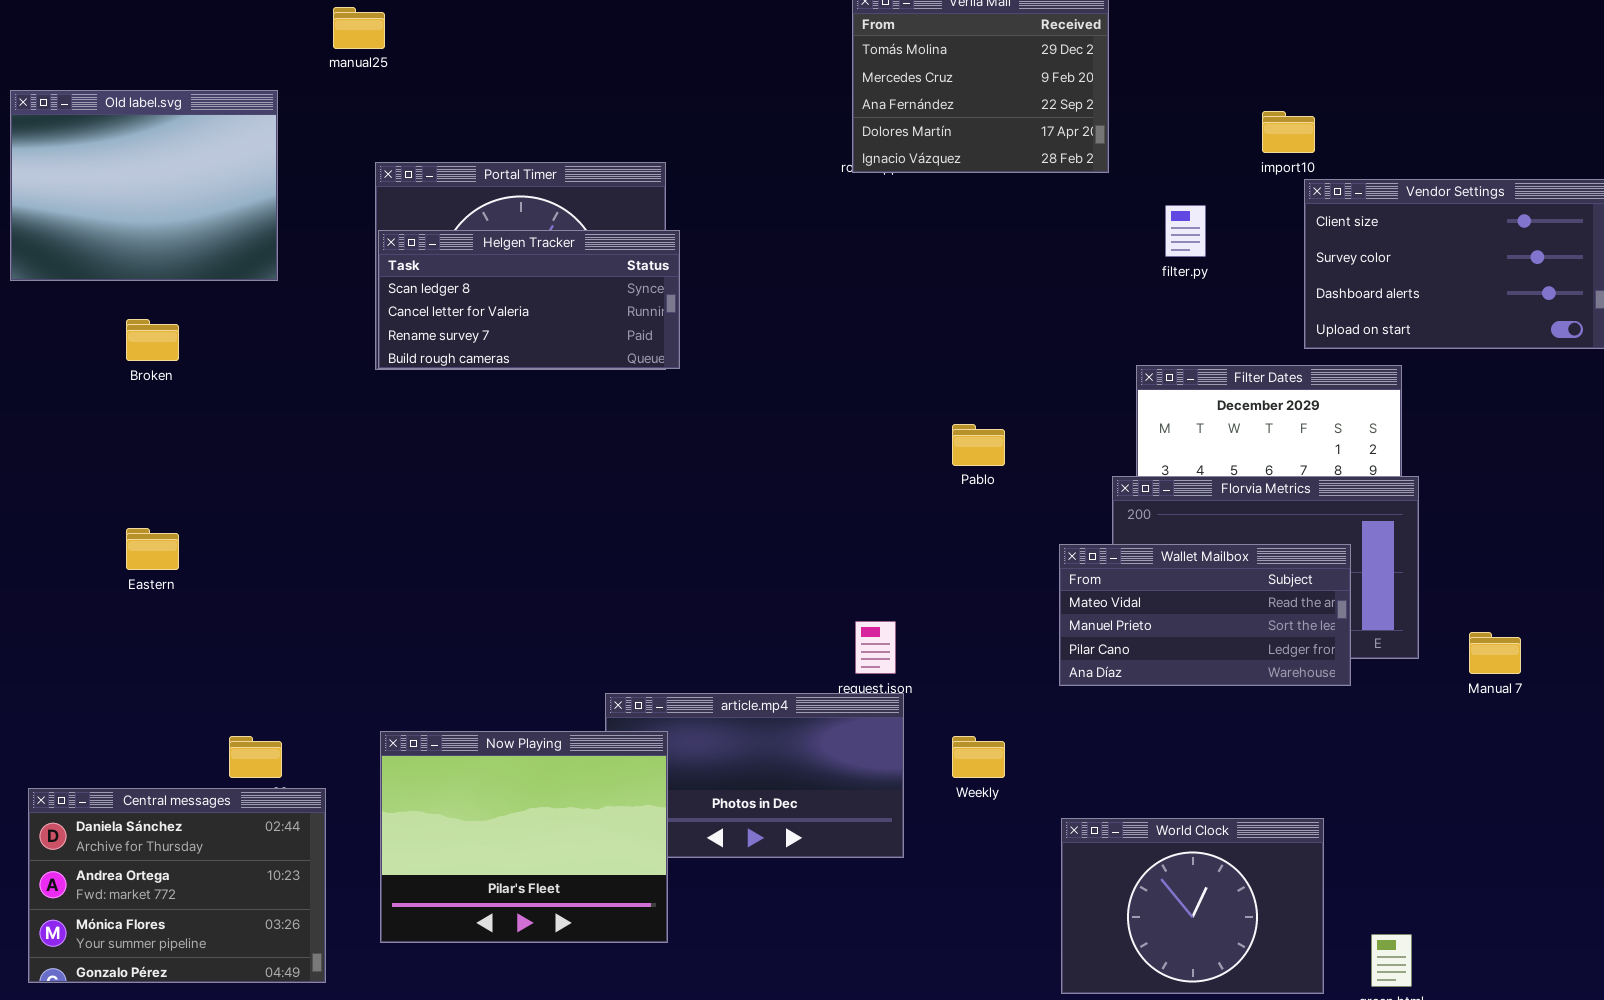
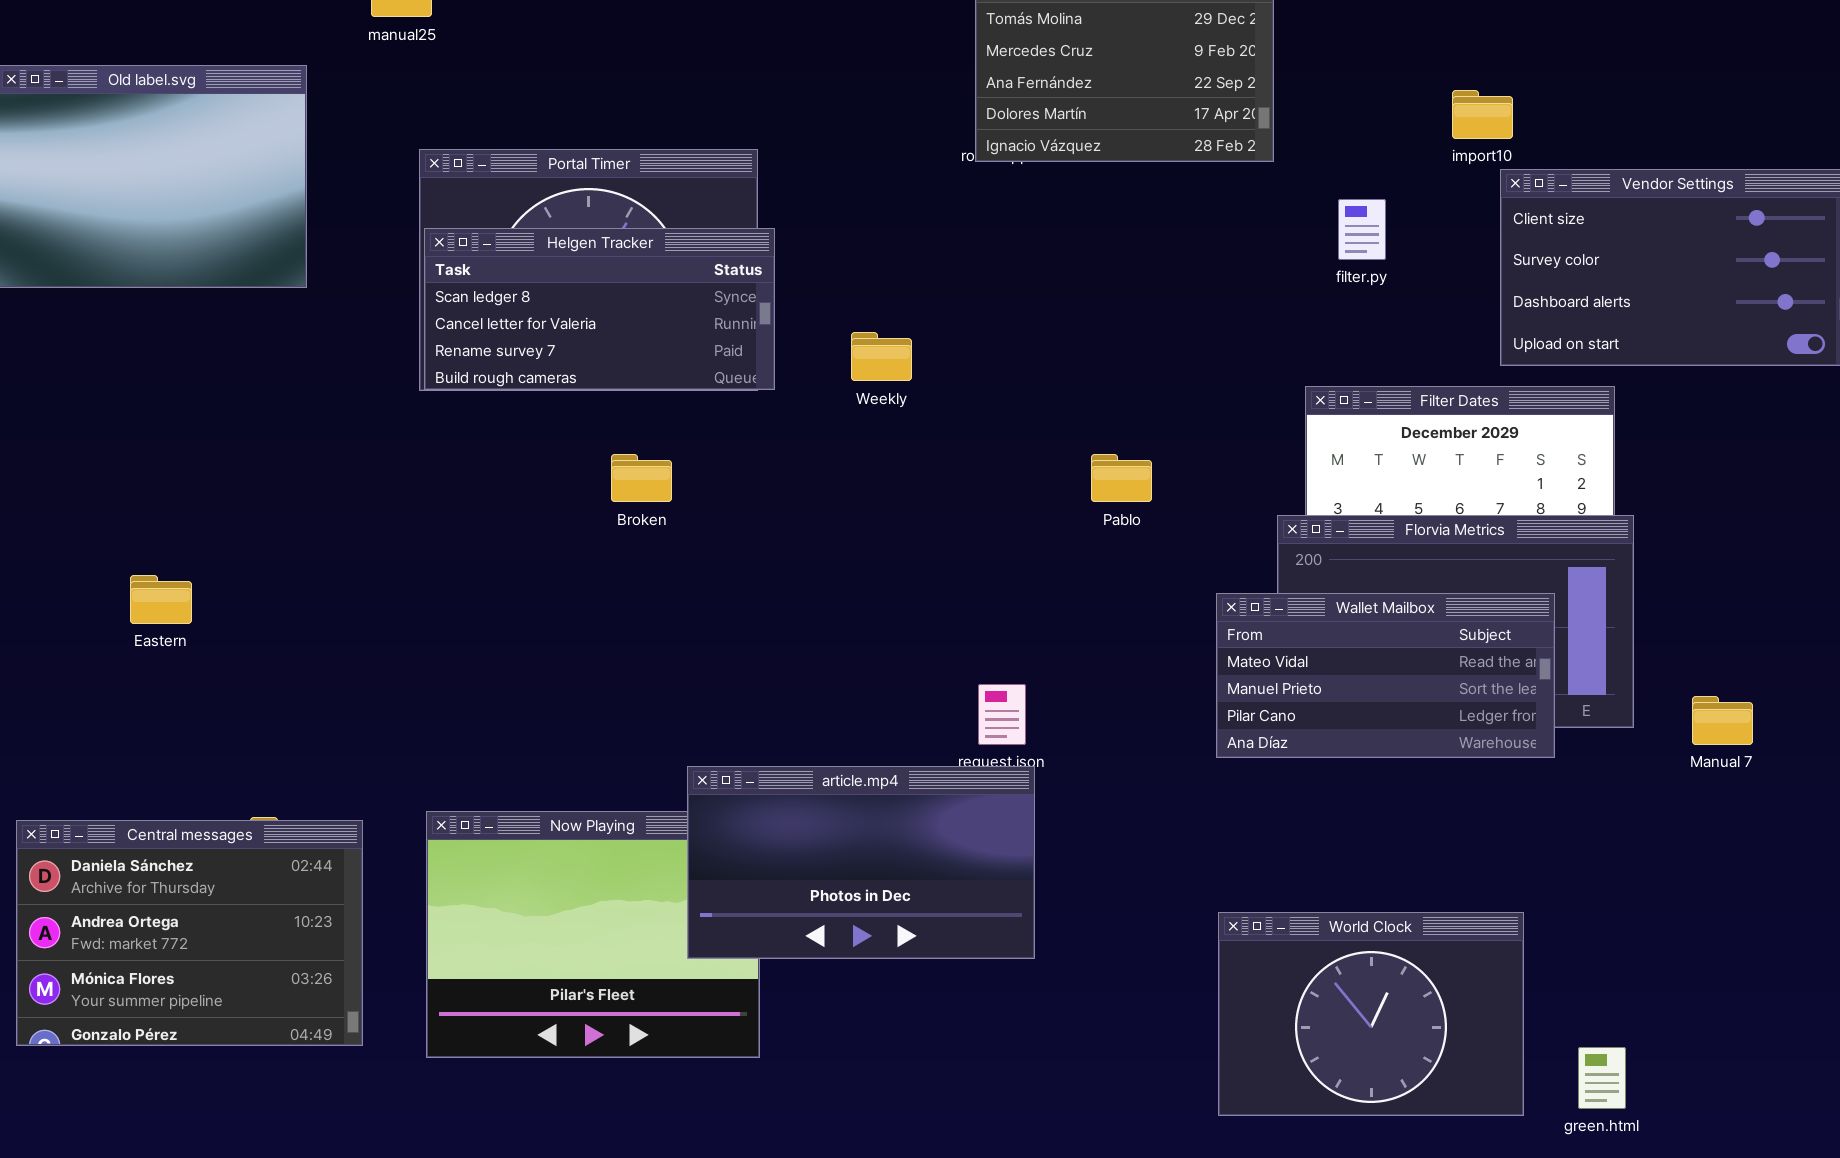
Broken: [126,319,179,361] -> [611,454,672,502], moved
article.mp4: [605,693,904,858] -> [687,766,1035,959], raised
Weekly: [952,736,1005,778] -> [851,332,912,381], moved
Central messages: [28,788,326,983] -> [16,820,363,1046], moved

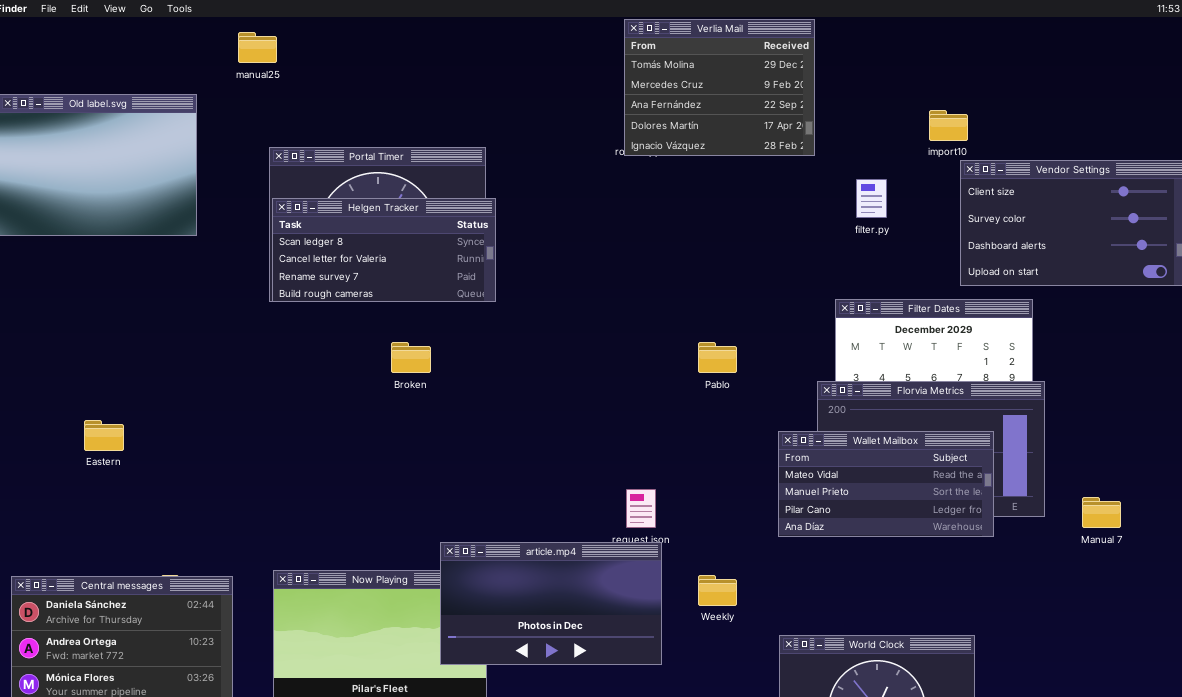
Weekly: [851,332,912,381] -> [698,575,737,606], moved

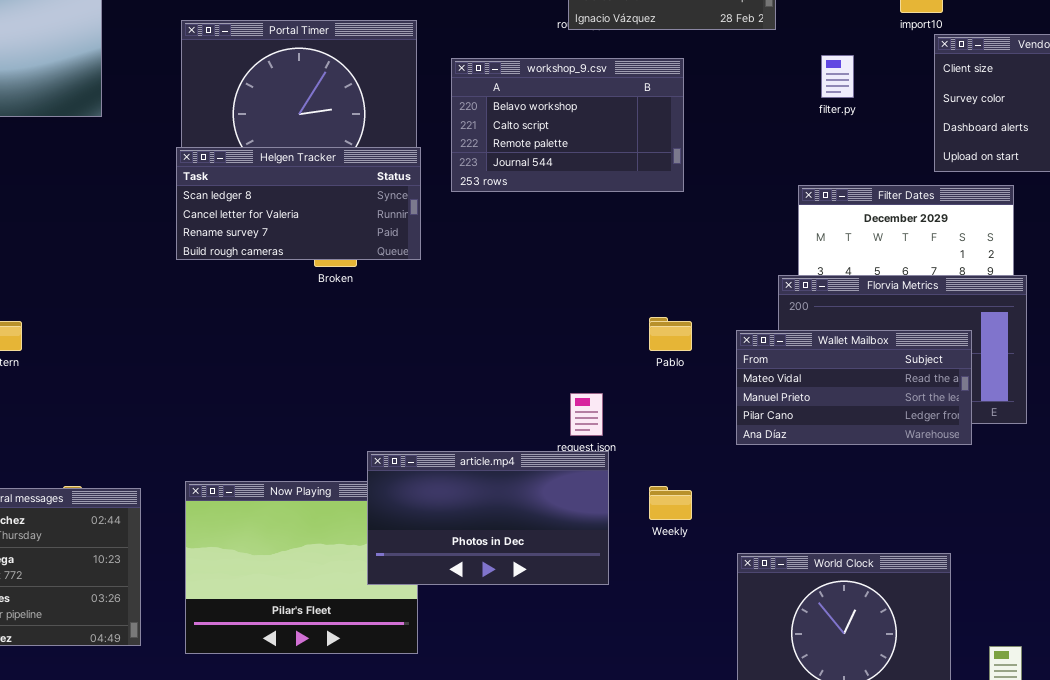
workshop_9.csv: none -> [451,58,684,192], opened
Helgen Tracker: [272,198,496,302] -> [176,147,421,260], moved
Pablo: [698,342,737,373] -> [649,317,692,351], moved

